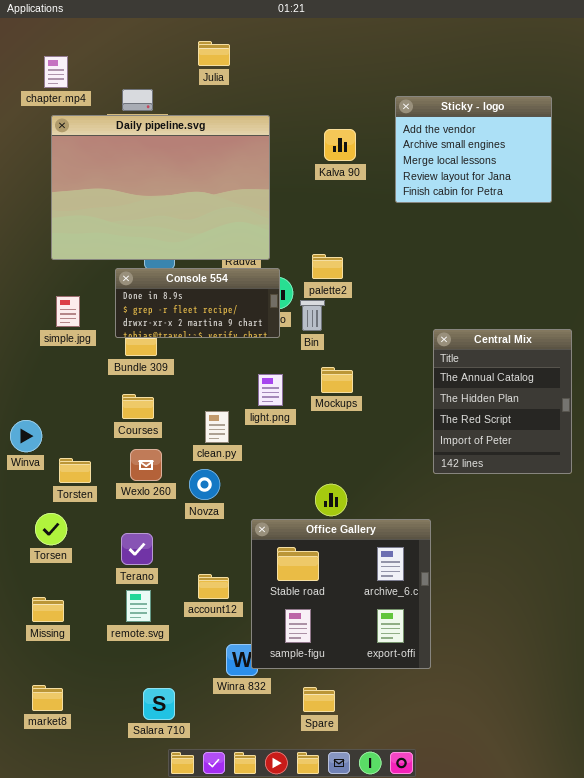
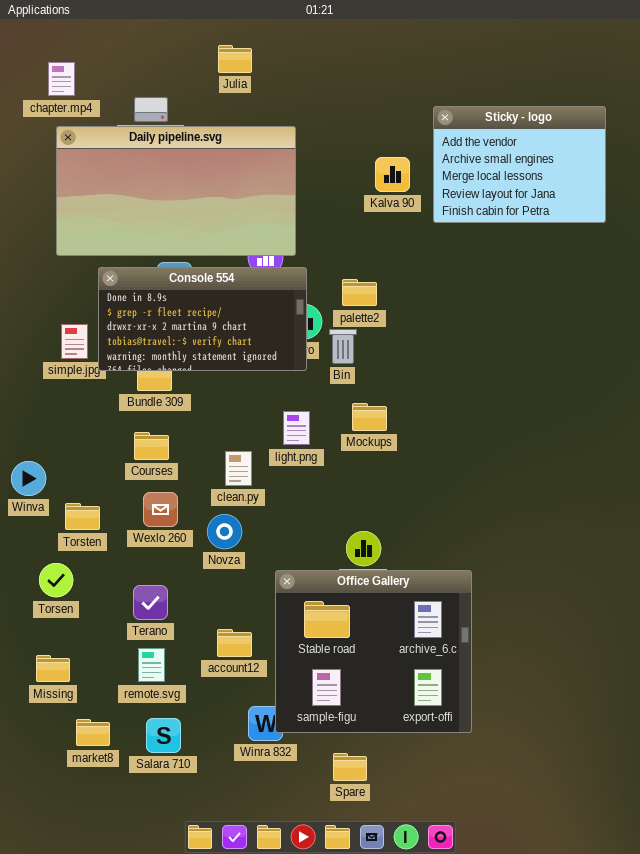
Daily pipeline.svg: [51,115,270,260] -> [56,126,296,256], resized
Kalva 90: [324,129,356,161] -> [375,157,410,192], moved
Console 554: [115,268,280,338] -> [98,267,307,371], resized
Central Mix: [433,329,572,474] -> none, closed
market8: [32,685,63,711] -> [76,719,110,746], moved
Salara 710: [143,688,175,720] -> [146,718,181,753], moved

